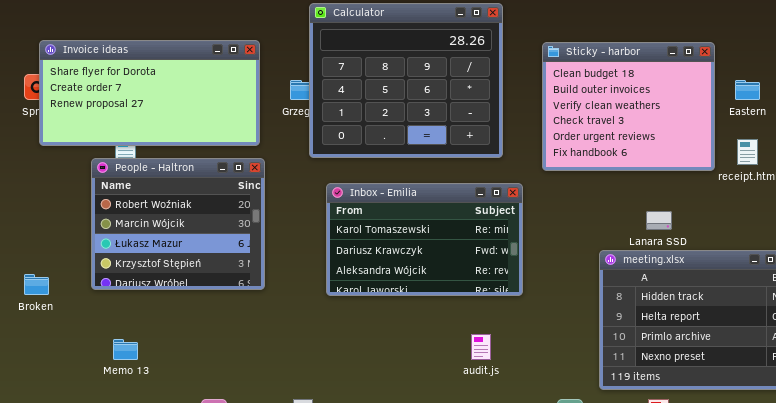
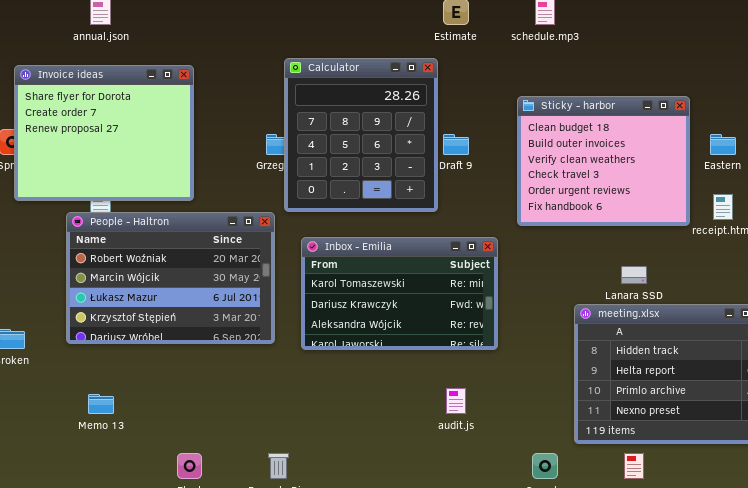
Calculator: [309,3,503,158] -> [284,58,438,212], resized
Invoice ideas: [39,40,260,146] -> [14,65,194,201], resized
People - Haltron: [91,158,265,290] -> [66,212,275,344], resized

